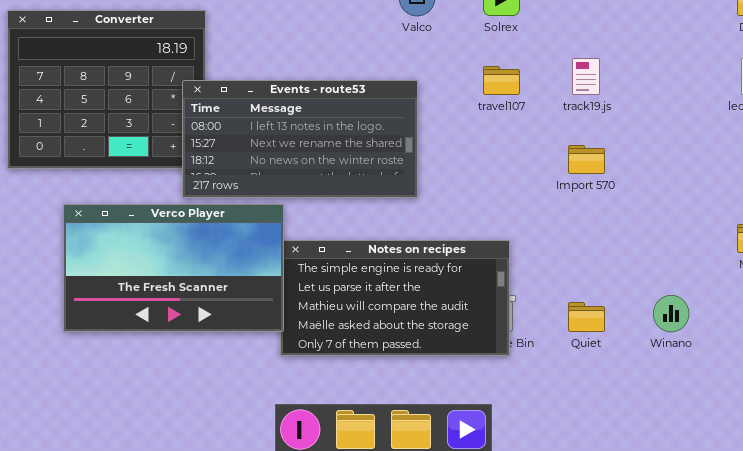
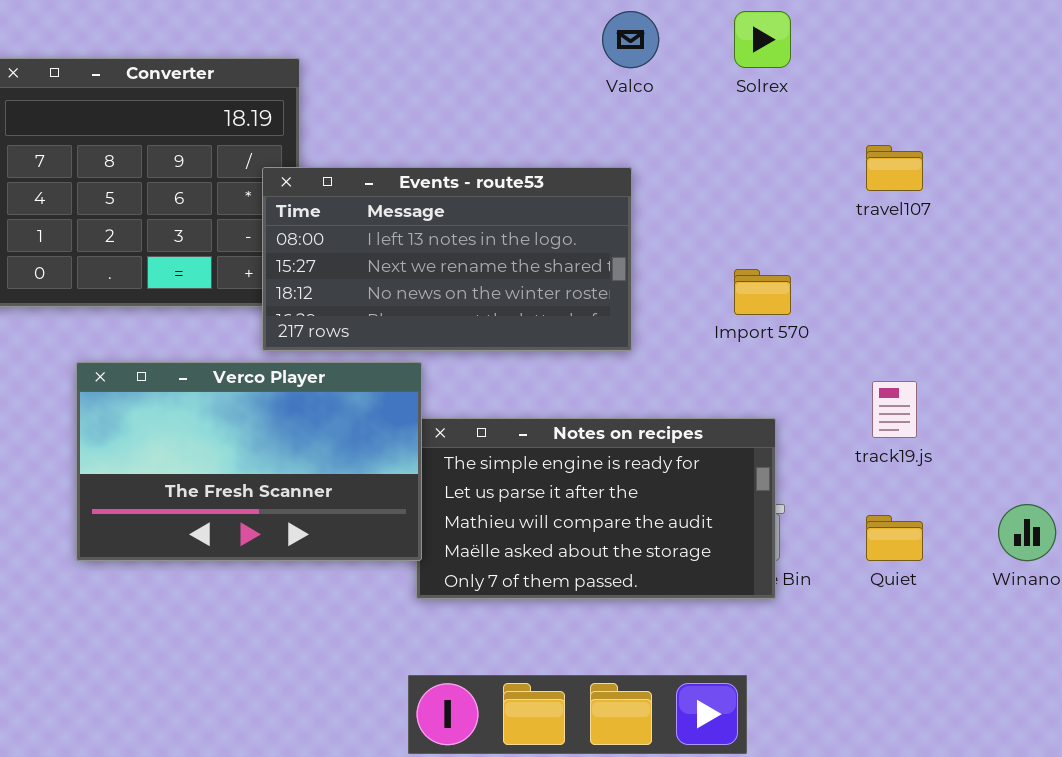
track19.js: [572,58,600,95] -> [872,381,917,438], moved
travel107: [483,66,520,95] -> [866,145,923,191], moved
Import 570: [568,145,605,174] -> [734,269,791,315], moved

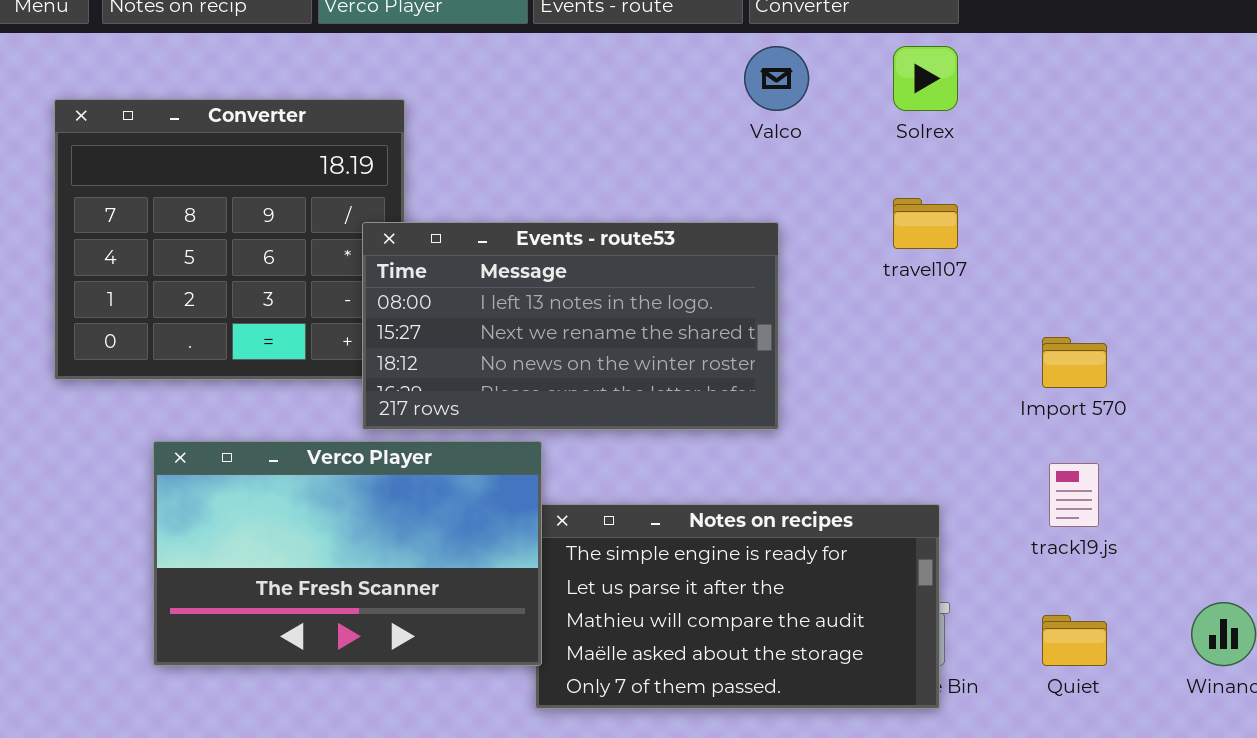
travel107: [866,145,923,191] -> [893,198,958,249], moved
Import 570: [734,269,791,315] -> [1042,337,1107,388], moved

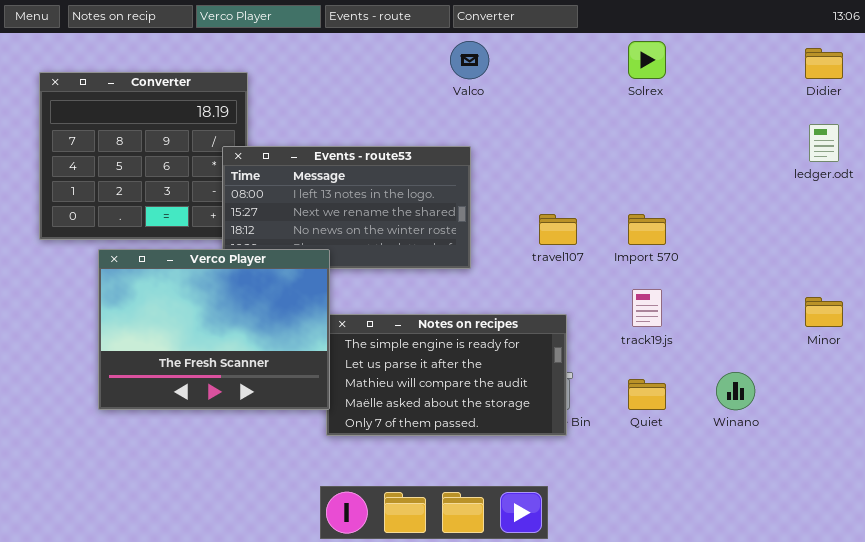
Solrex: [893,46,958,111] -> [628,41,666,79], moved
travel107: [893,198,958,249] -> [539,214,577,245], moved
Verco Player: [153,441,542,666] -> [98,249,330,410], resized

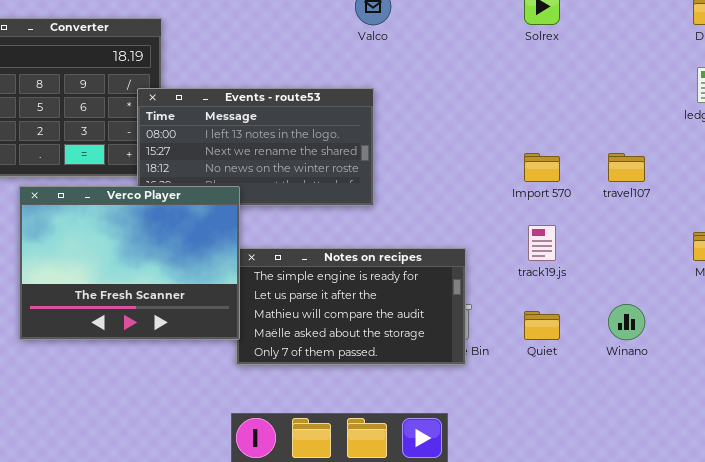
travel107: [539,214,577,245] -> [608,153,645,182], moved

